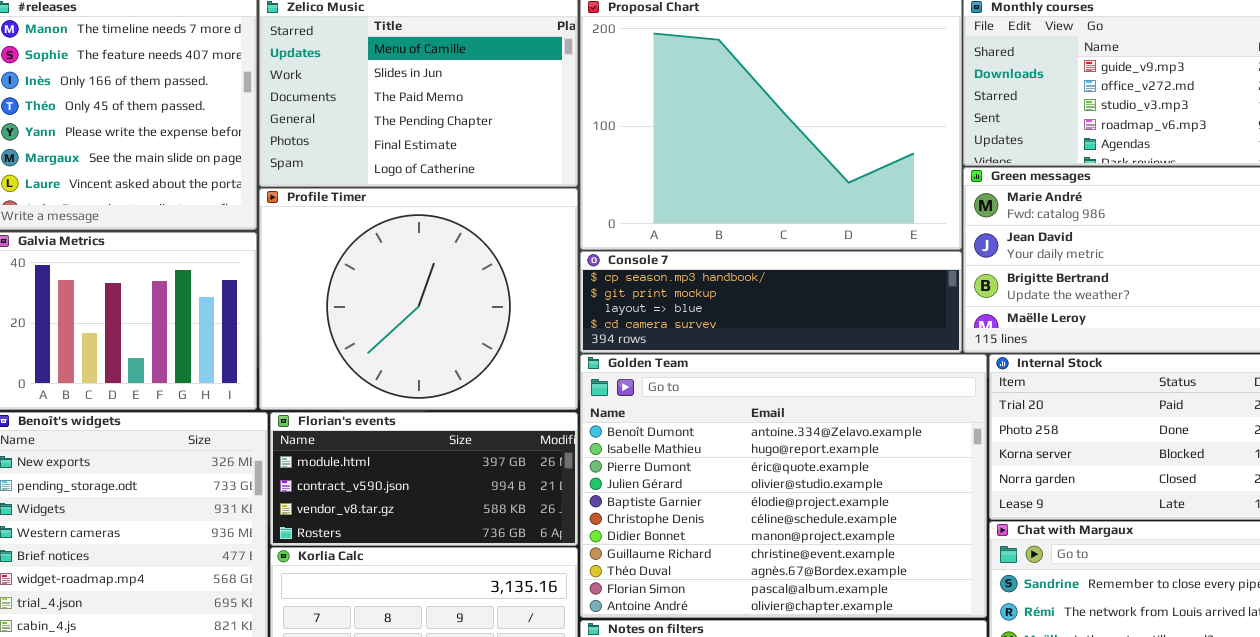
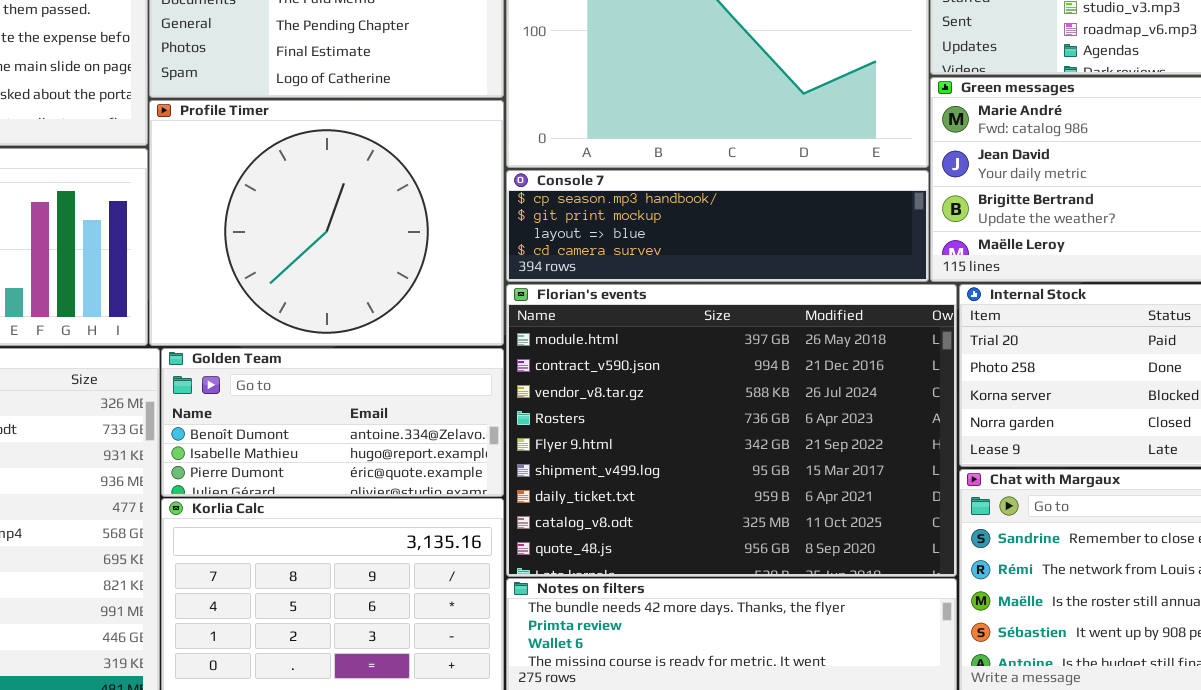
Golden Team: [580,354,987,618] -> [161,348,504,497], moved, resized
Florian's events: [270,412,578,546] -> [506,284,957,577], moved, resized

